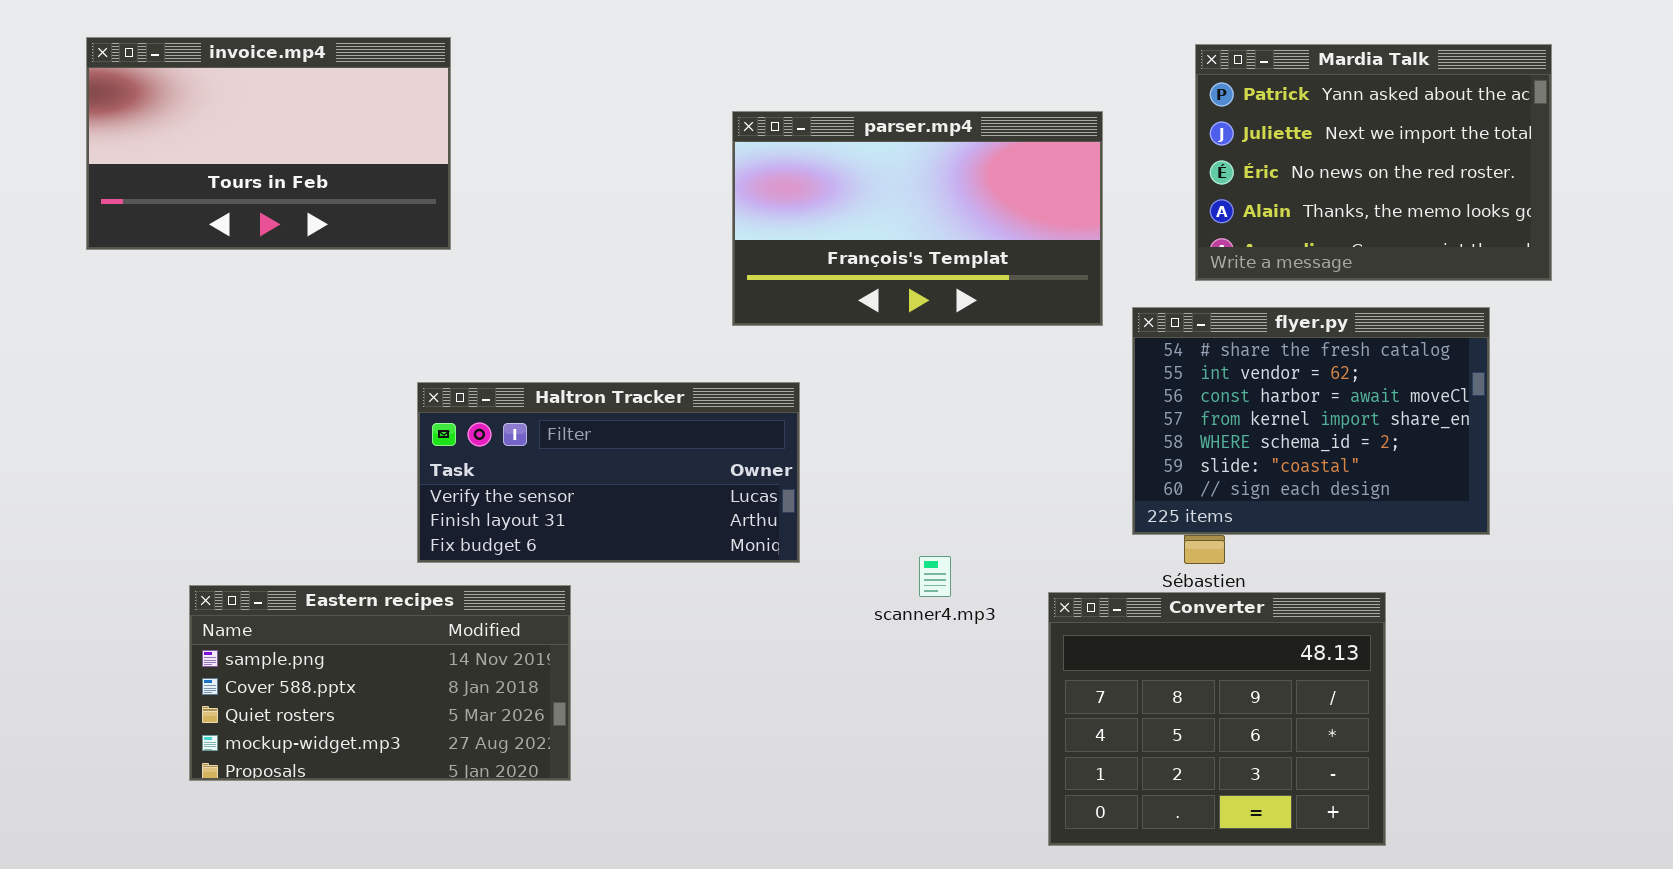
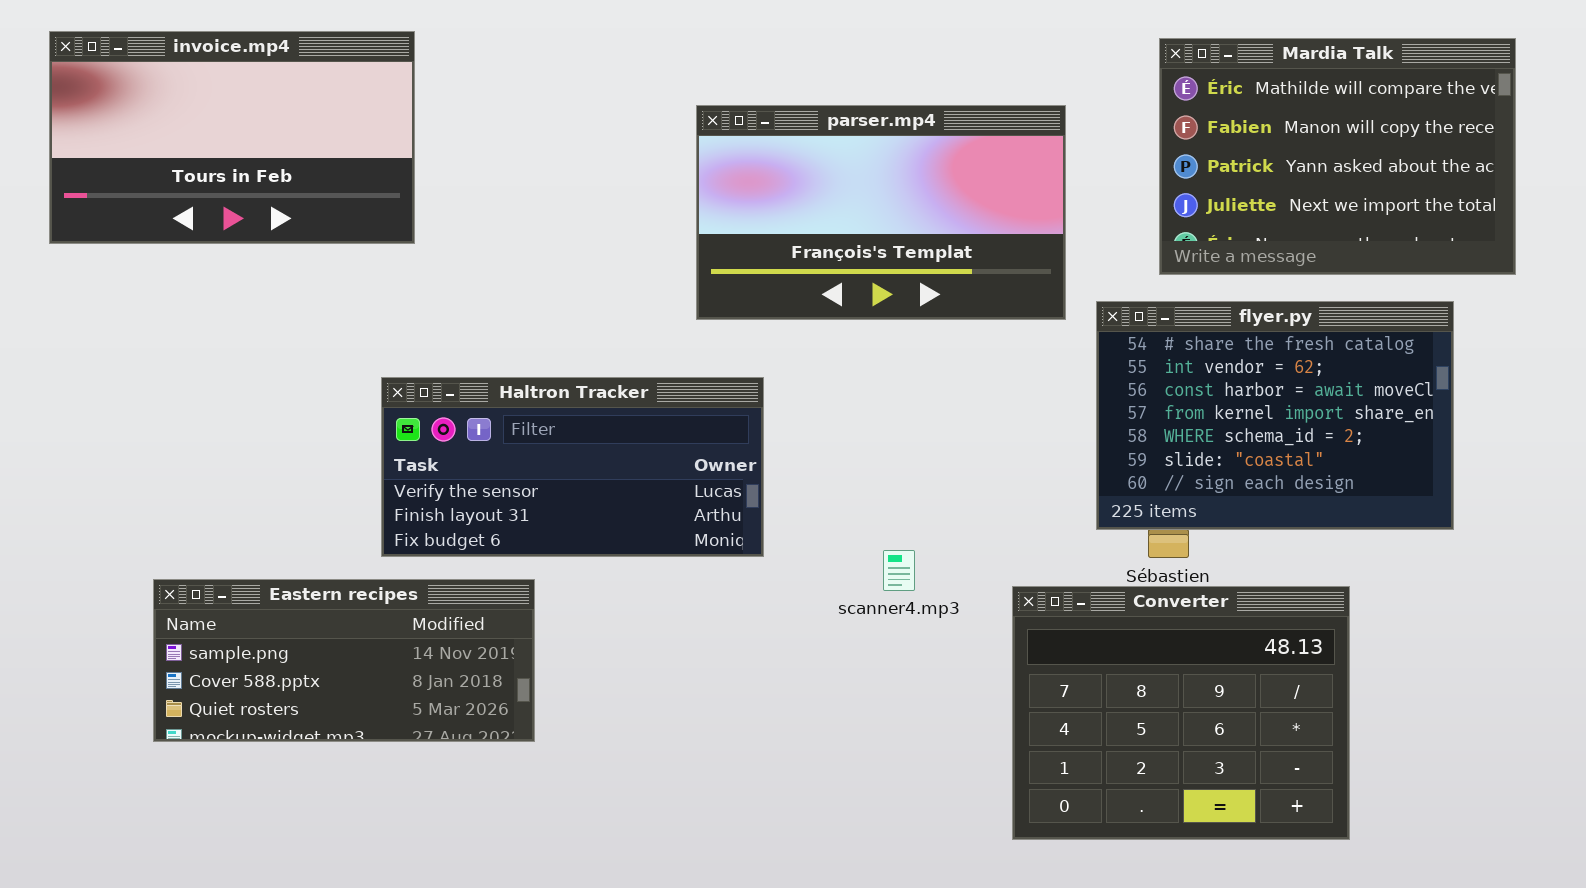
Mardia Talk: [1195,44,1552,281] -> [1159,38,1516,275], scrolled up 2 rows
Eastern recipes: [189,585,571,781] -> [153,579,535,742], resized

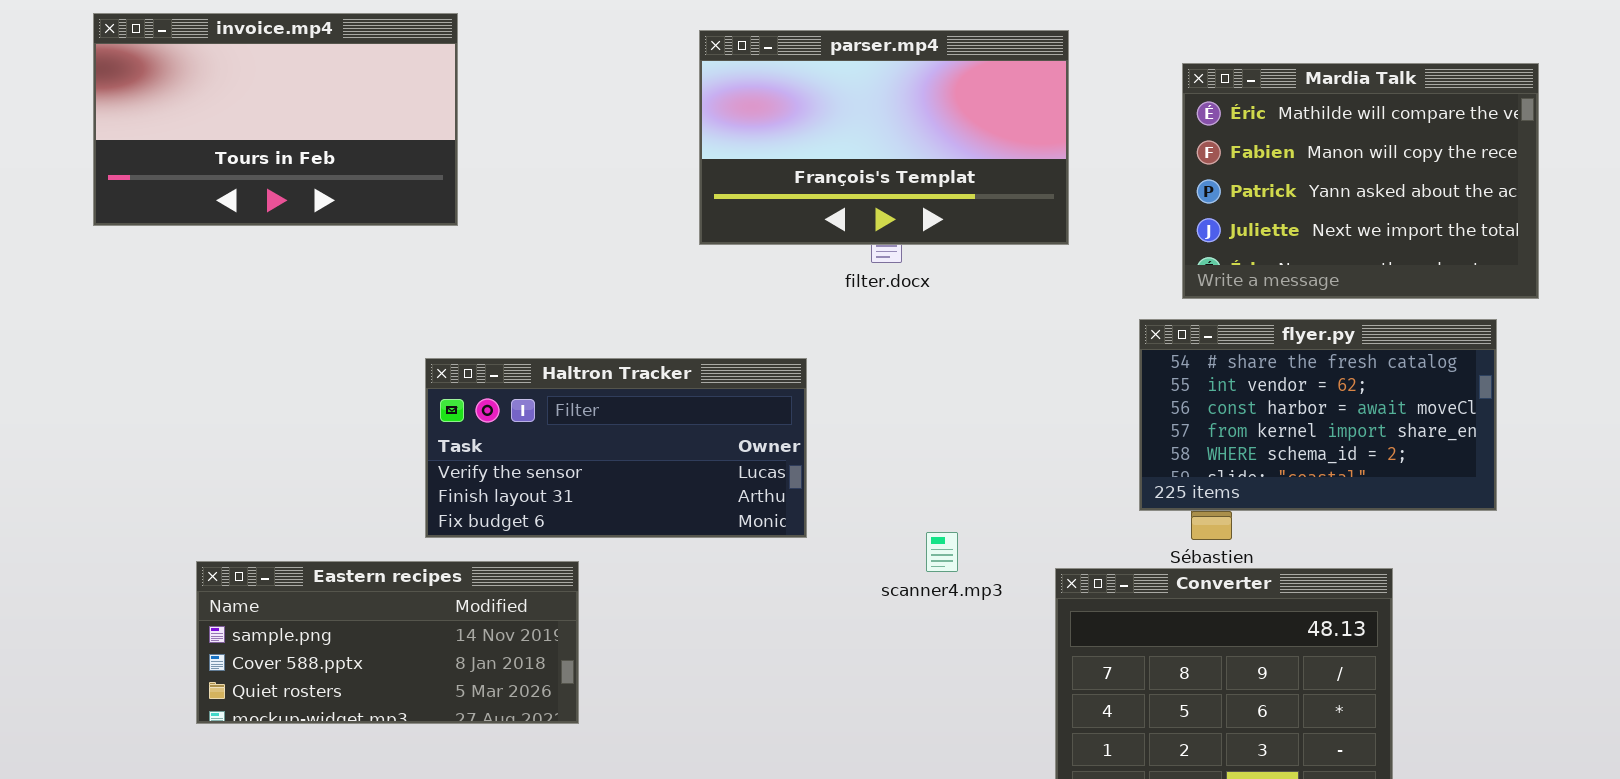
Mardia Talk: [1159,38,1516,275] -> [1182,63,1539,299], moved
parser.mp4: [696,105,1066,320] -> [699,30,1069,245], moved
flyer.py: [1096,301,1454,530] -> [1139,319,1497,511], resized

